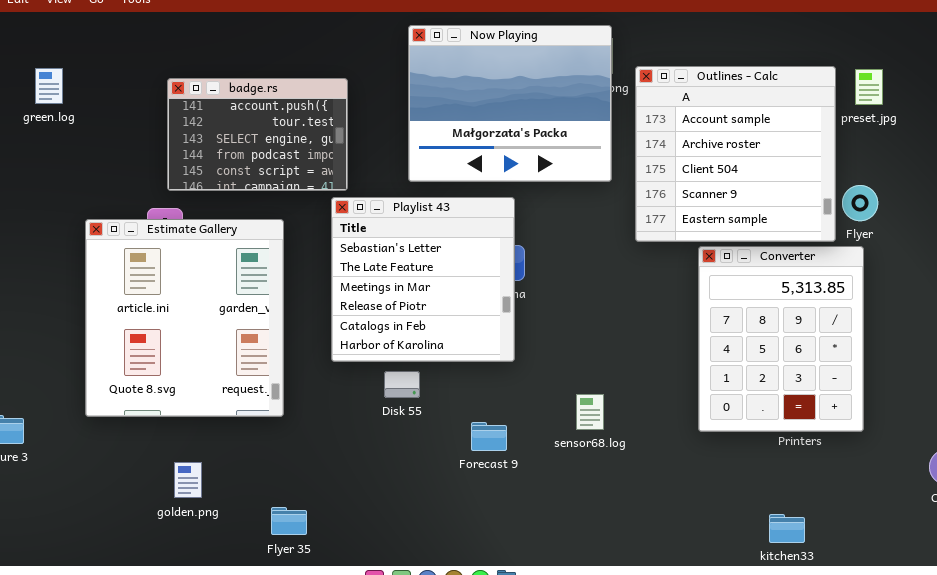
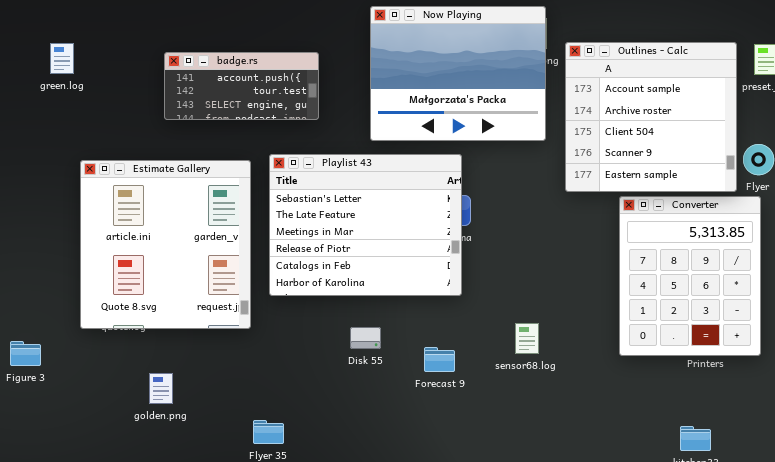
badge.rs: [167,78,348,191] -> [164,52,319,120], resized
Playlist 43: [331,197,515,362] -> [269,154,462,296], resized
Estimate Gallery: [85,219,284,417] -> [80,160,251,329], moved
Disk 55: [384,371,420,398] -> [350,327,381,349], moved
golden.png: [174,462,202,498] -> [149,373,173,404], moved

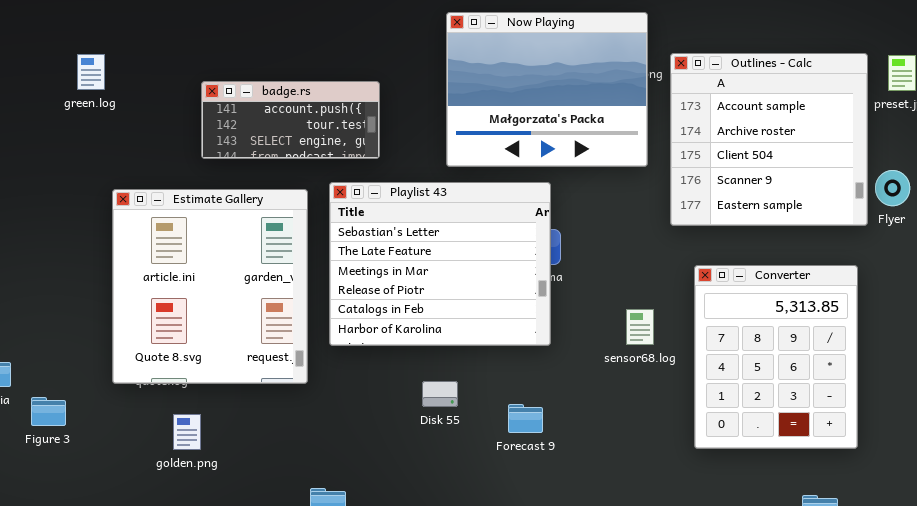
badge.rs: [164,52,319,120] -> [201,81,380,159], moved
Converter: [619,196,761,356] -> [694,265,858,449], moved
sensor68.log: [515,323,539,354] -> [626,309,654,345], moved
golden.png: [149,373,173,404] -> [173,414,201,450], moved

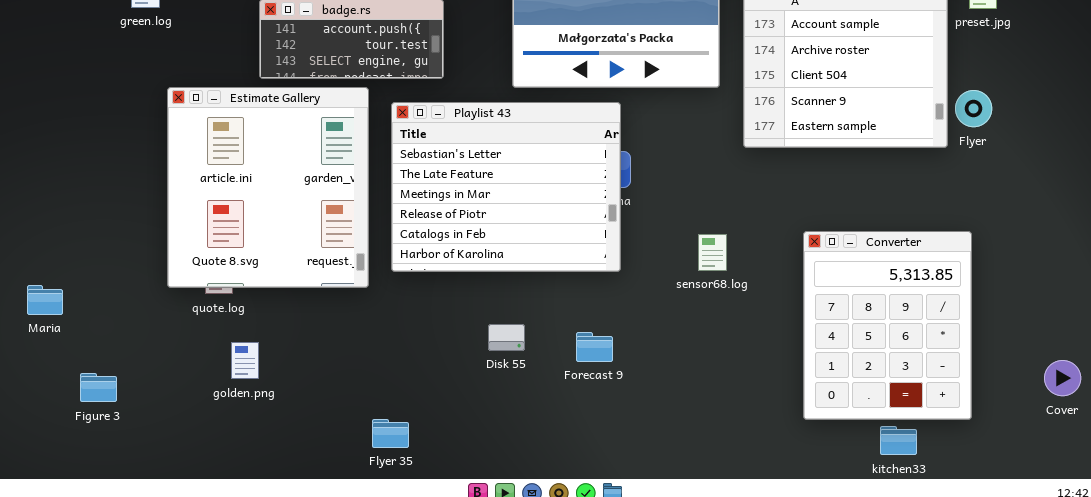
Estimate Gallery: [112,189,308,384] -> [167,87,369,288], moved
Converter: [694,265,858,449] -> [803,231,972,420], moved
Disk 55: [422,381,458,407] -> [488,324,525,351], moved
Figure 3: [31,397,66,426] -> [80,373,117,402], moved

